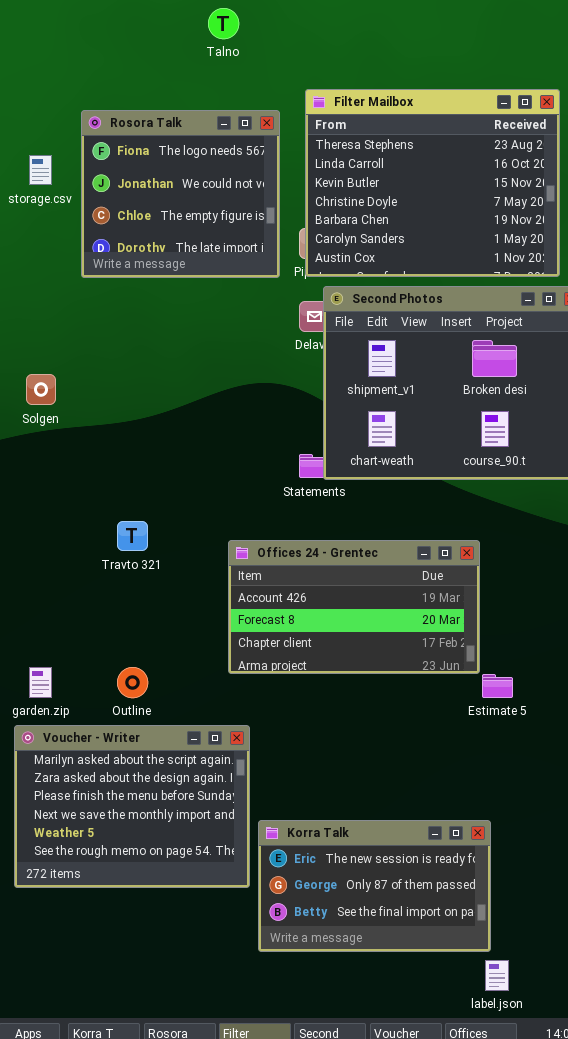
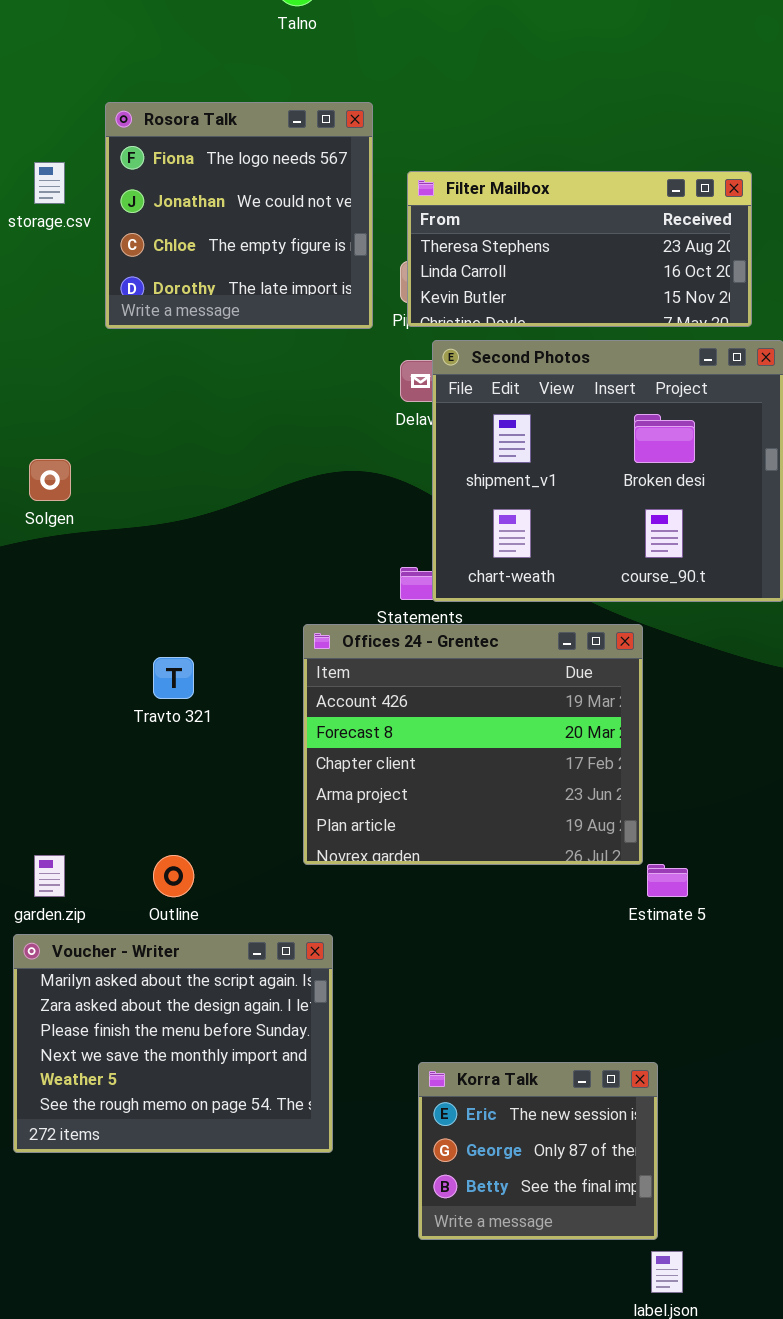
Filter Mailbox: [305,89,560,277] -> [407,171,752,327], resized
Offices 24 - Grentec: [228,540,480,674] -> [303,624,643,865], resized
Korra Talk: [258,820,491,952] -> [418,1062,658,1240], resized

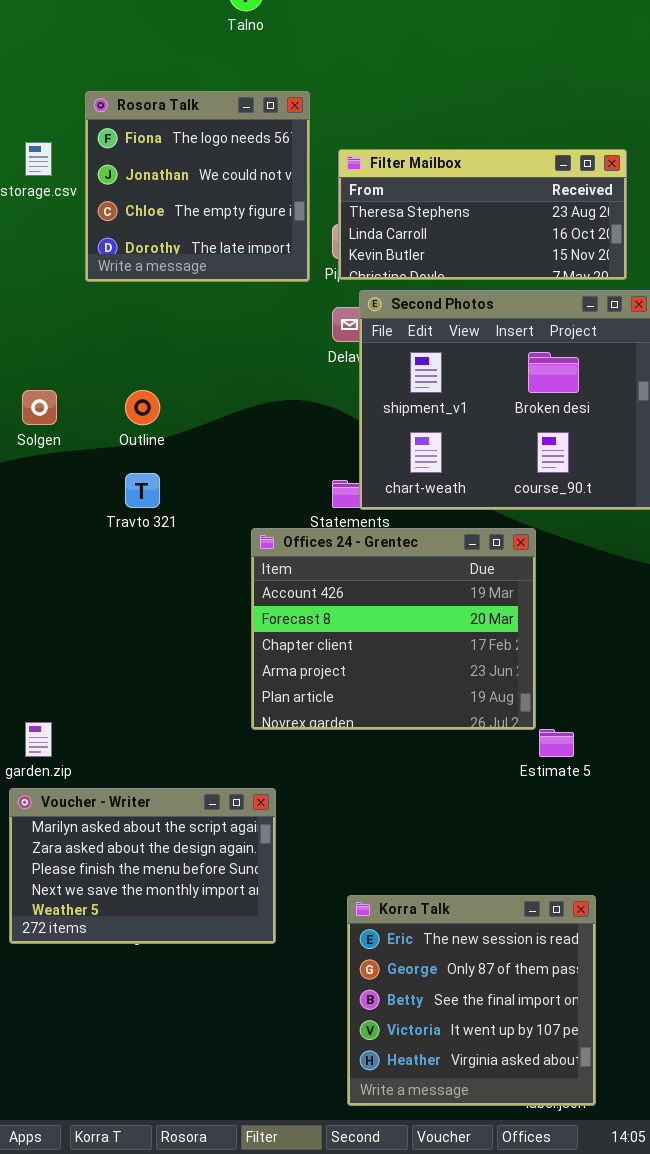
Travto 321: [153,657,194,699] -> [125,473,160,508], moved
Outline: [153,855,194,897] -> [125,390,160,425], moved
Voucher - Writer: [13,934,333,1153] -> [9,788,276,944], resized
Korra Talk: [418,1062,658,1240] -> [347,895,596,1106], resized

